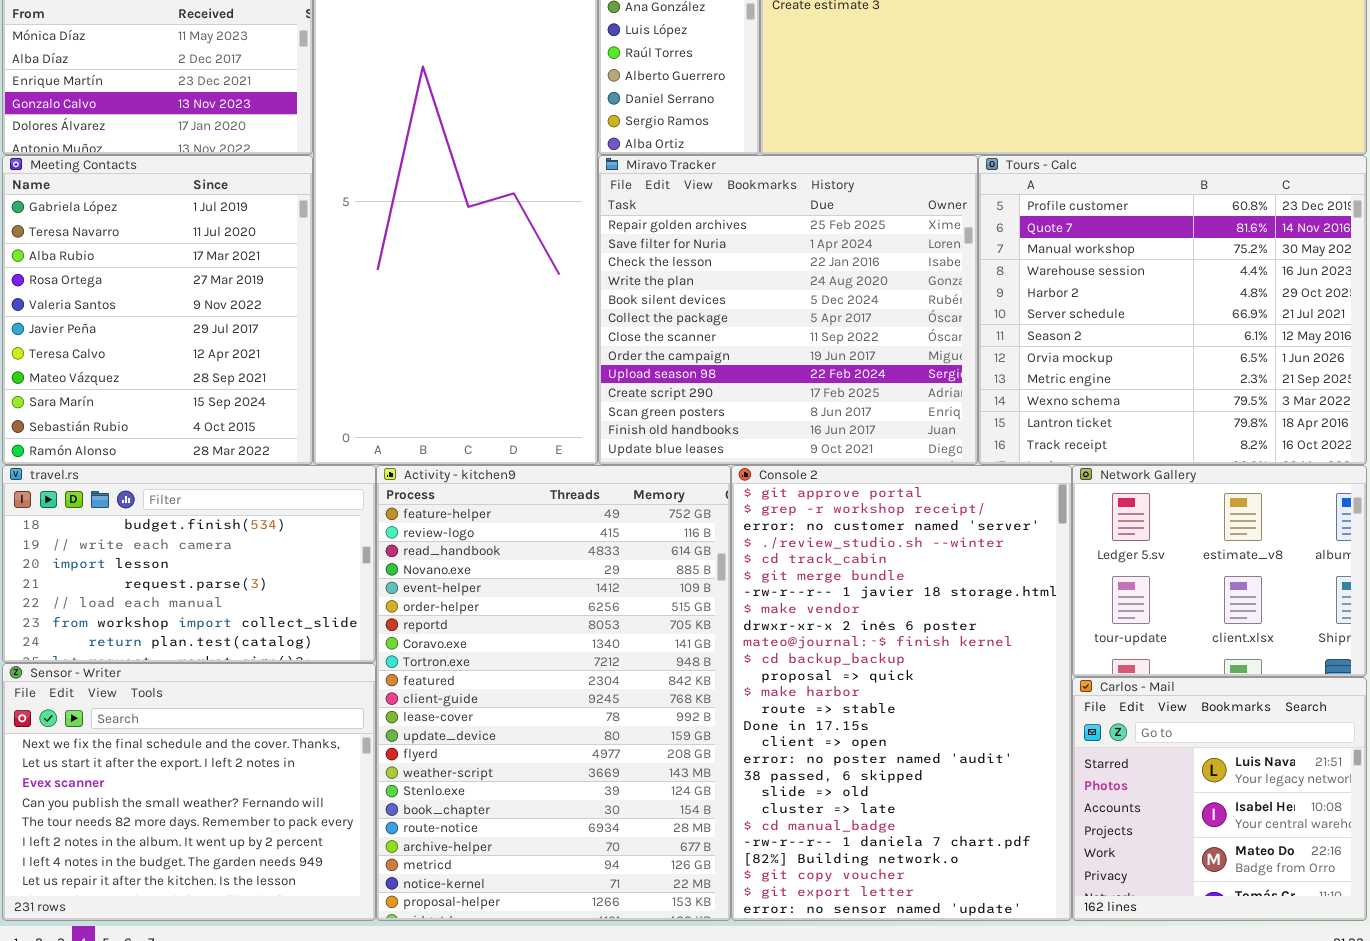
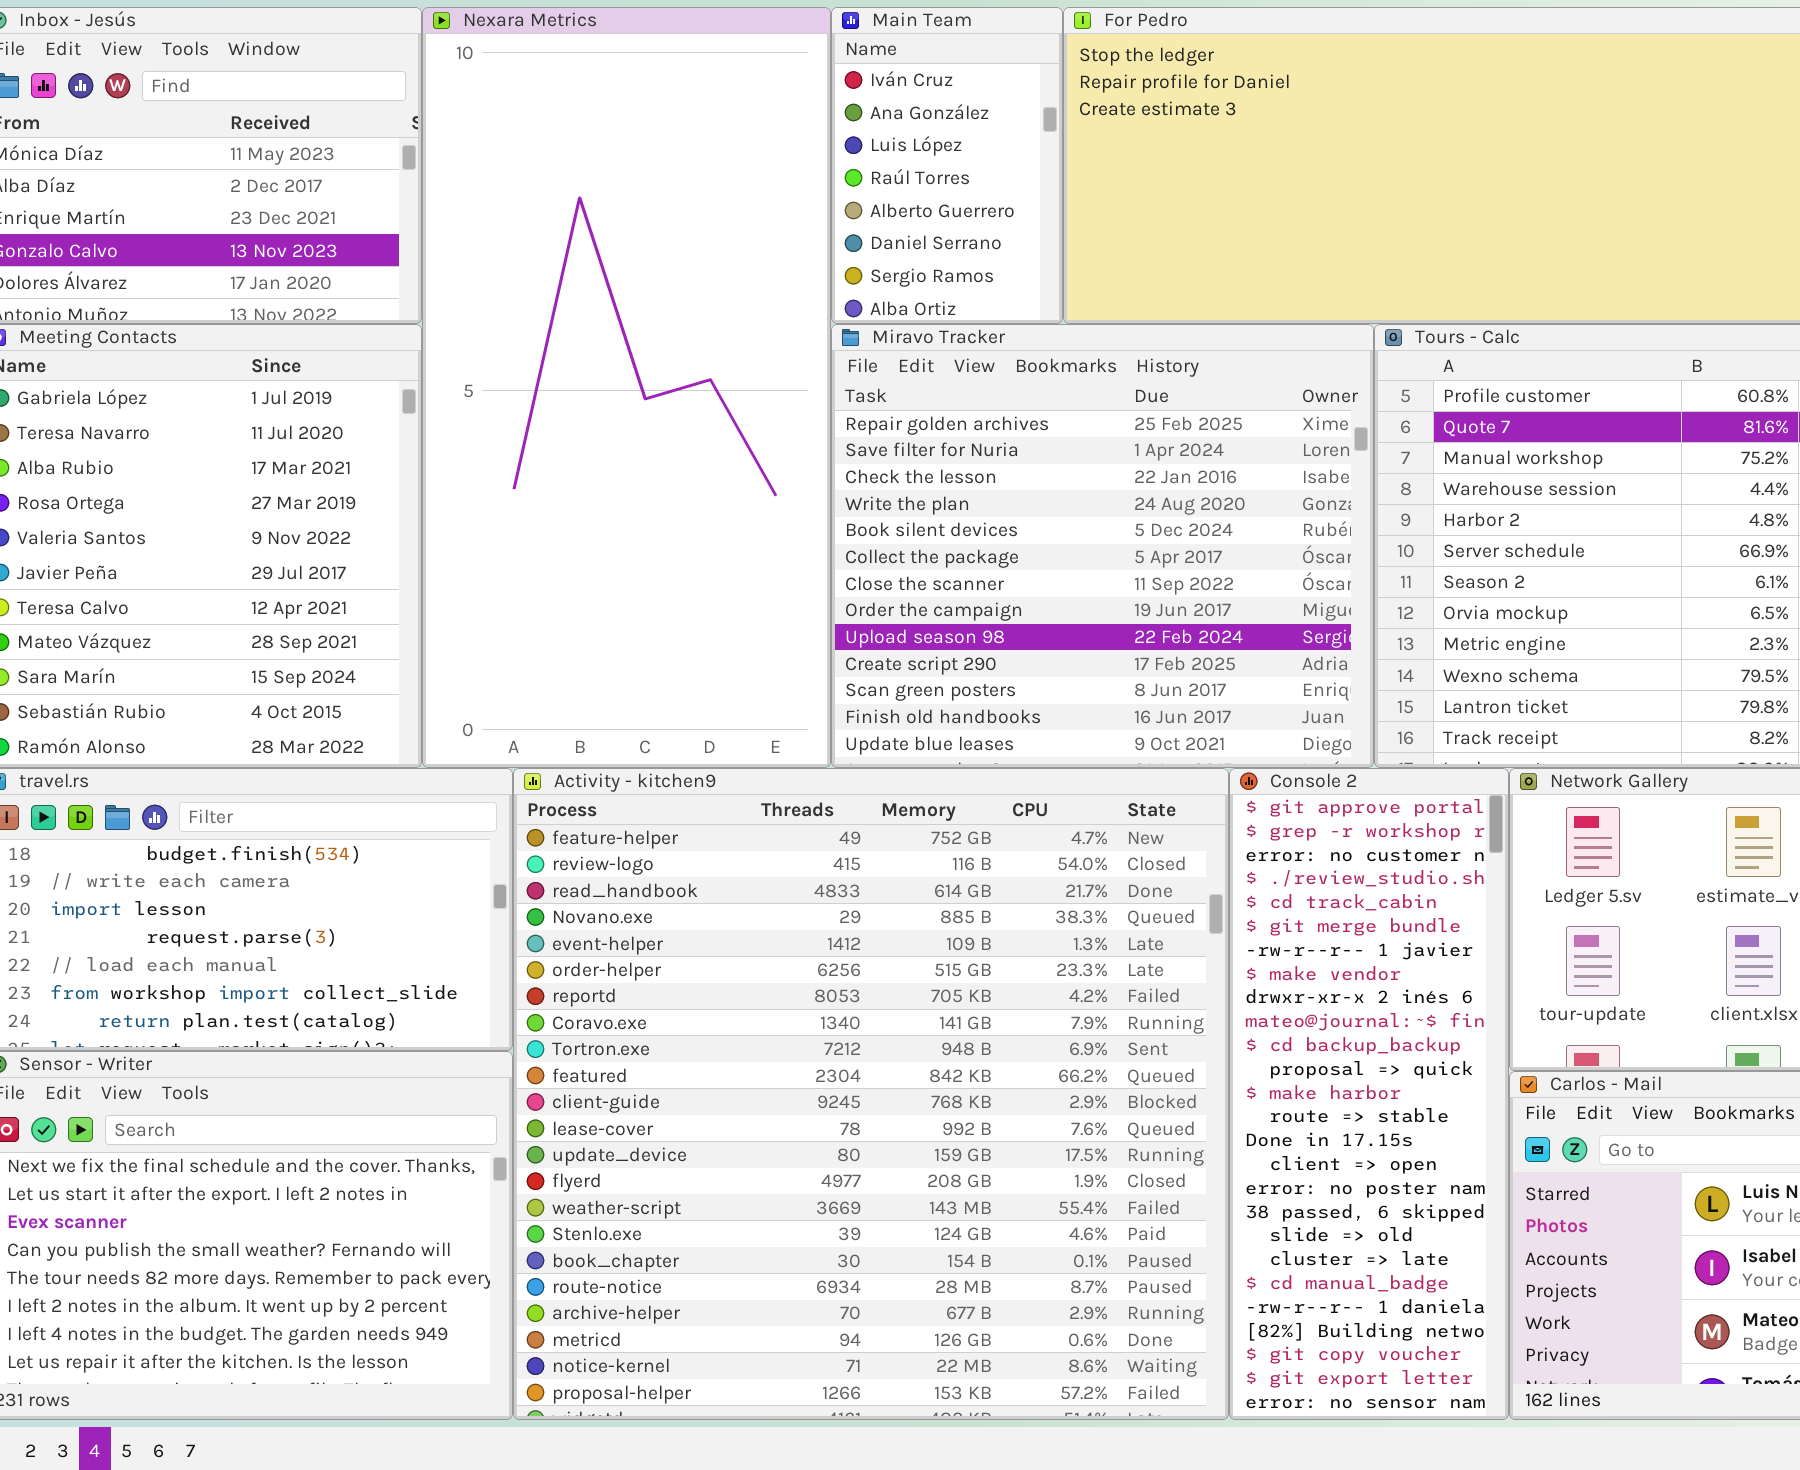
Activity - kitchen9: [376,465,731,921] -> [513,768,1229,1420], resized
Console 2: [731,465,1072,921] -> [1229,768,1509,1420], resized

